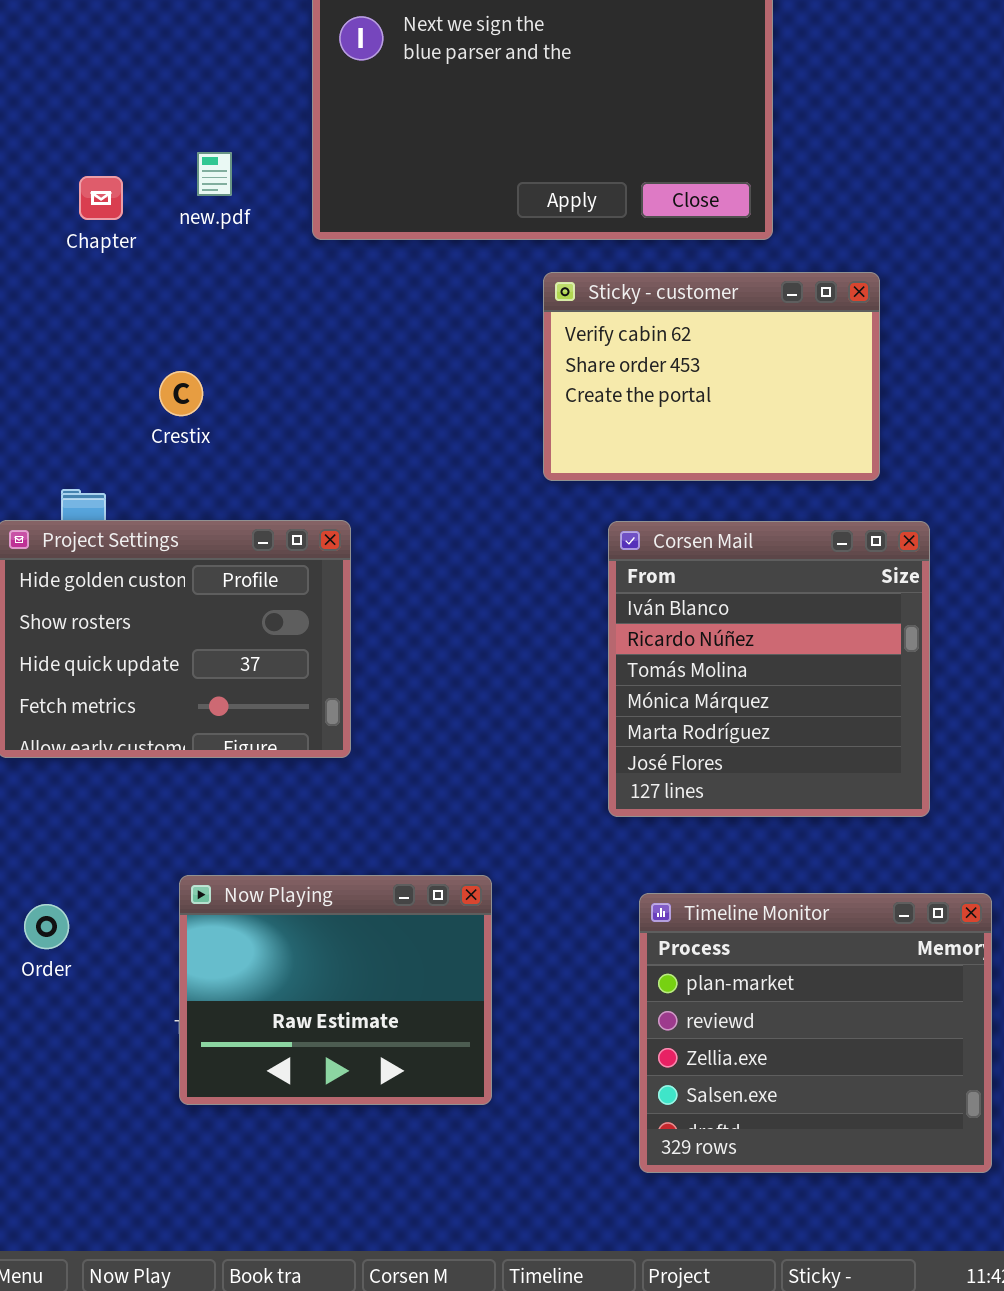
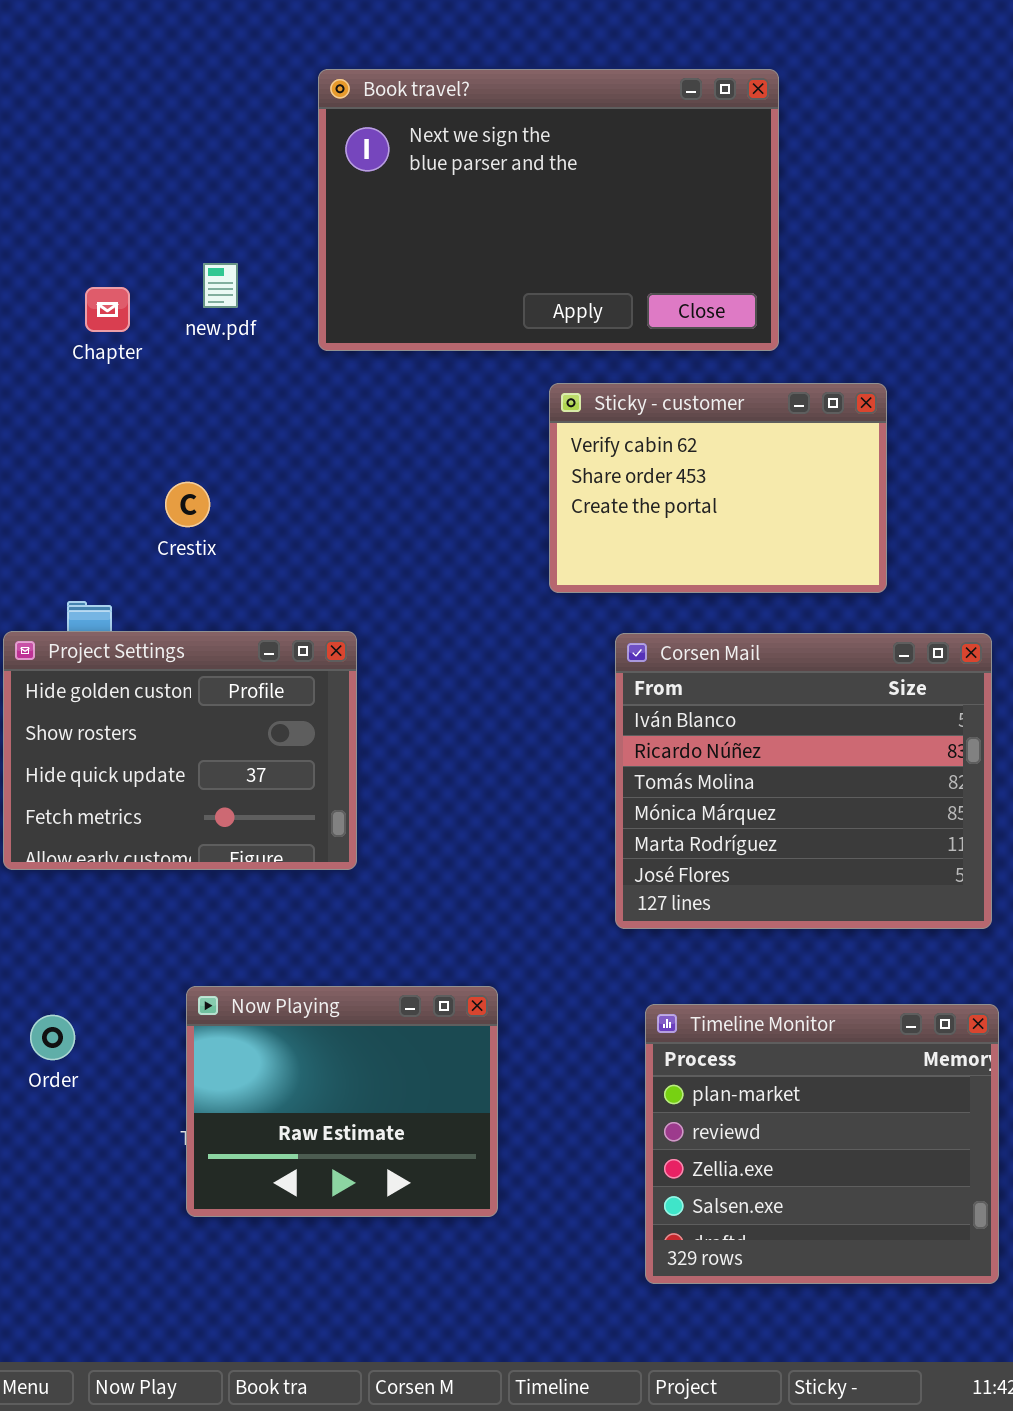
Corsen Mail: [608,521,930,817] -> [615,633,992,929], resized

